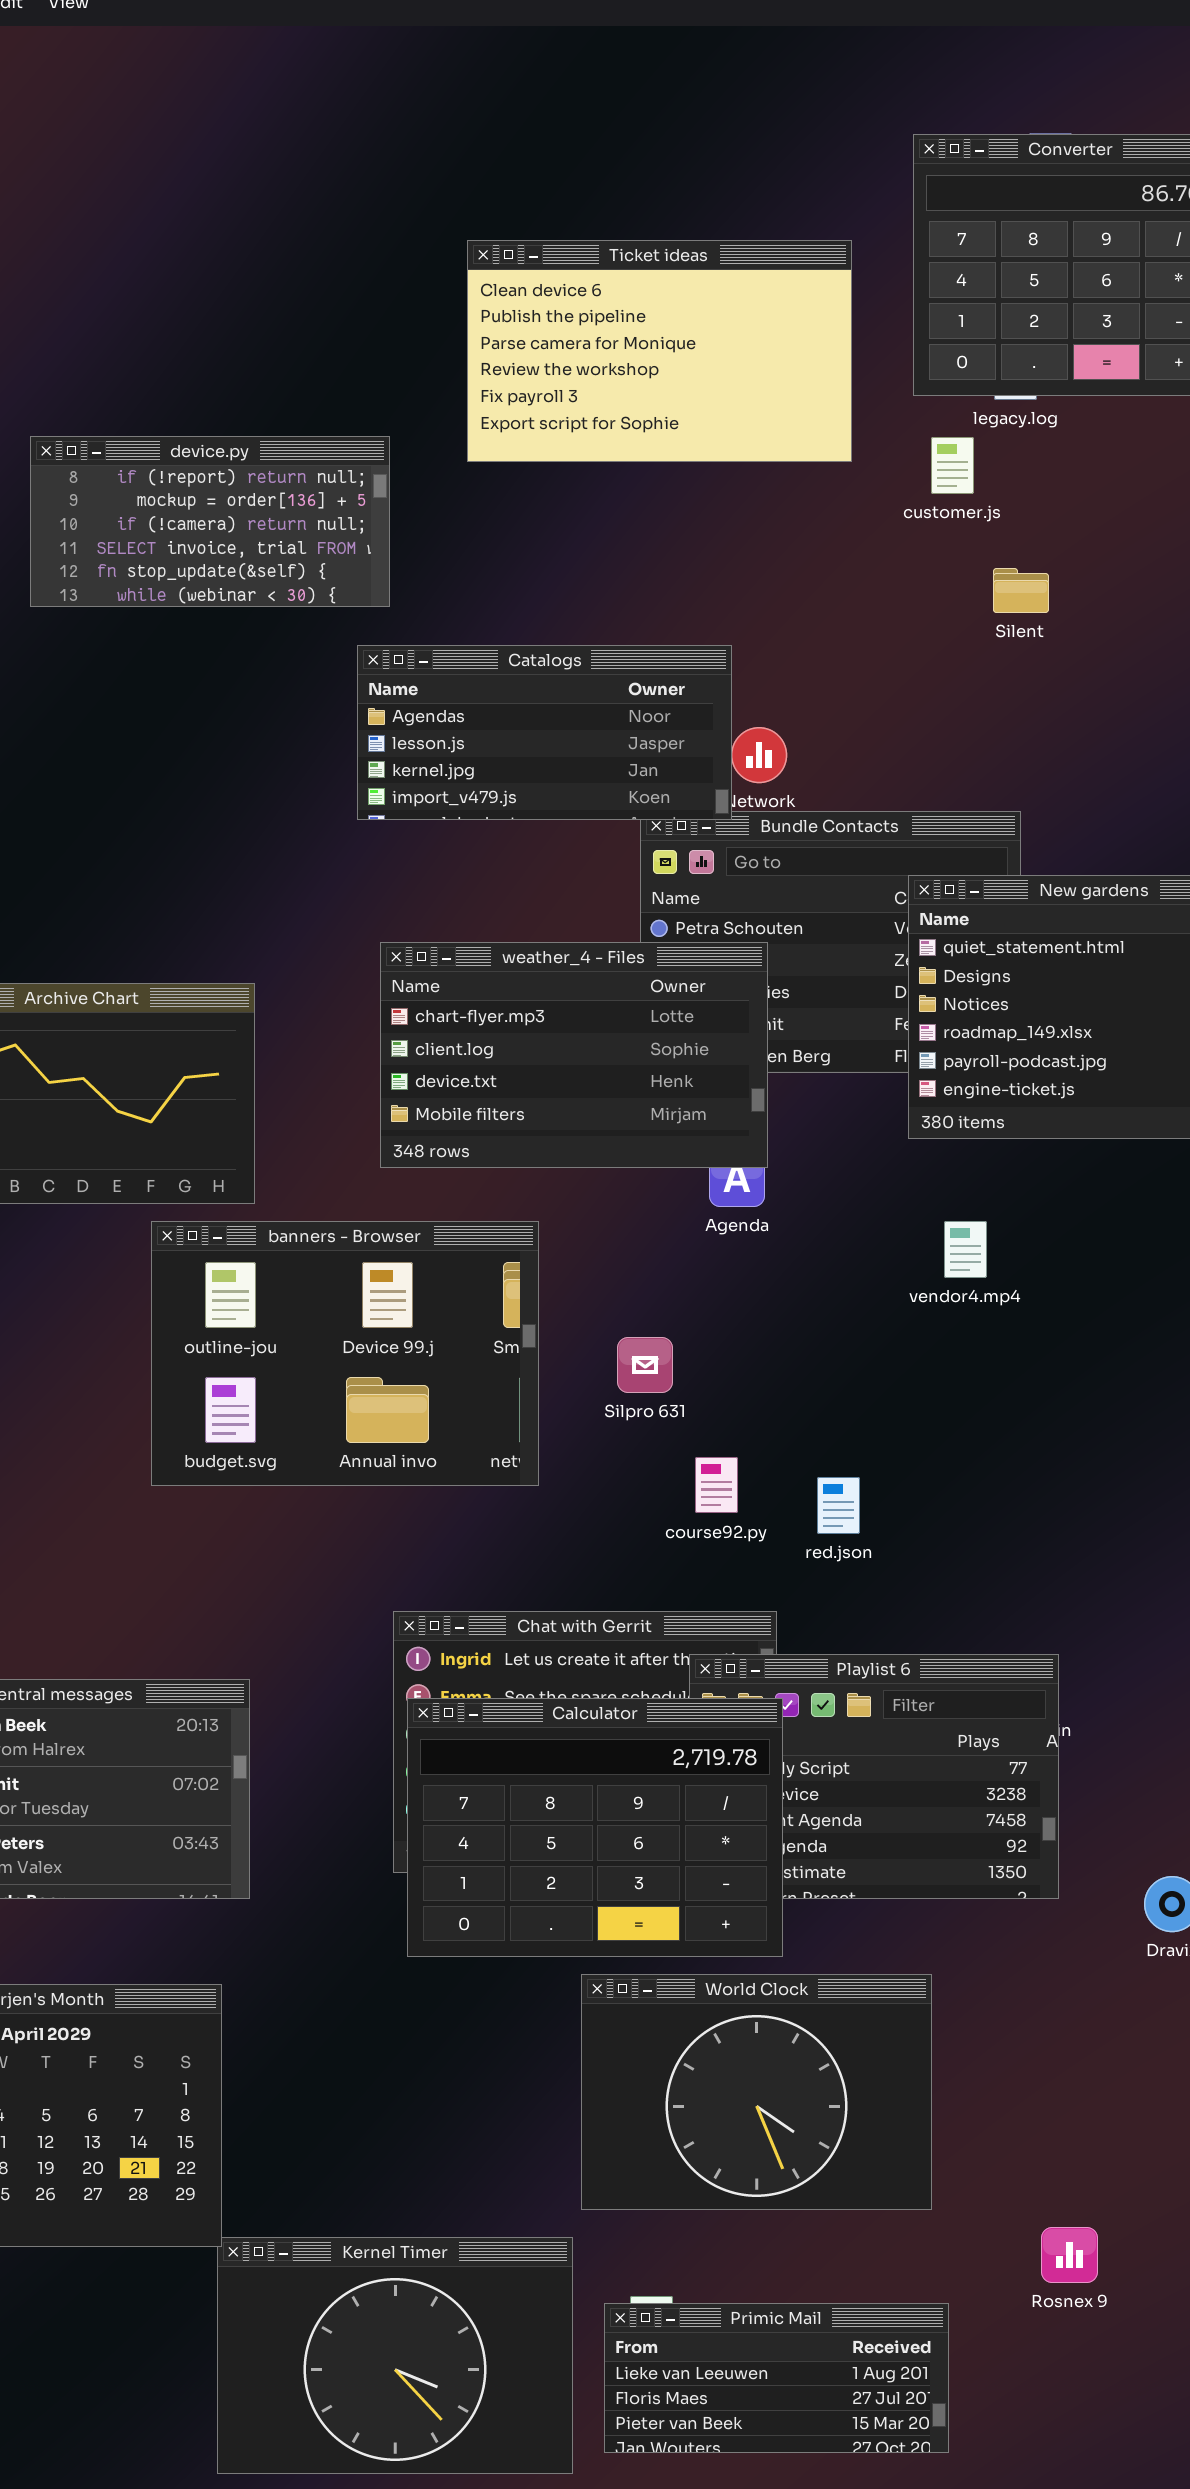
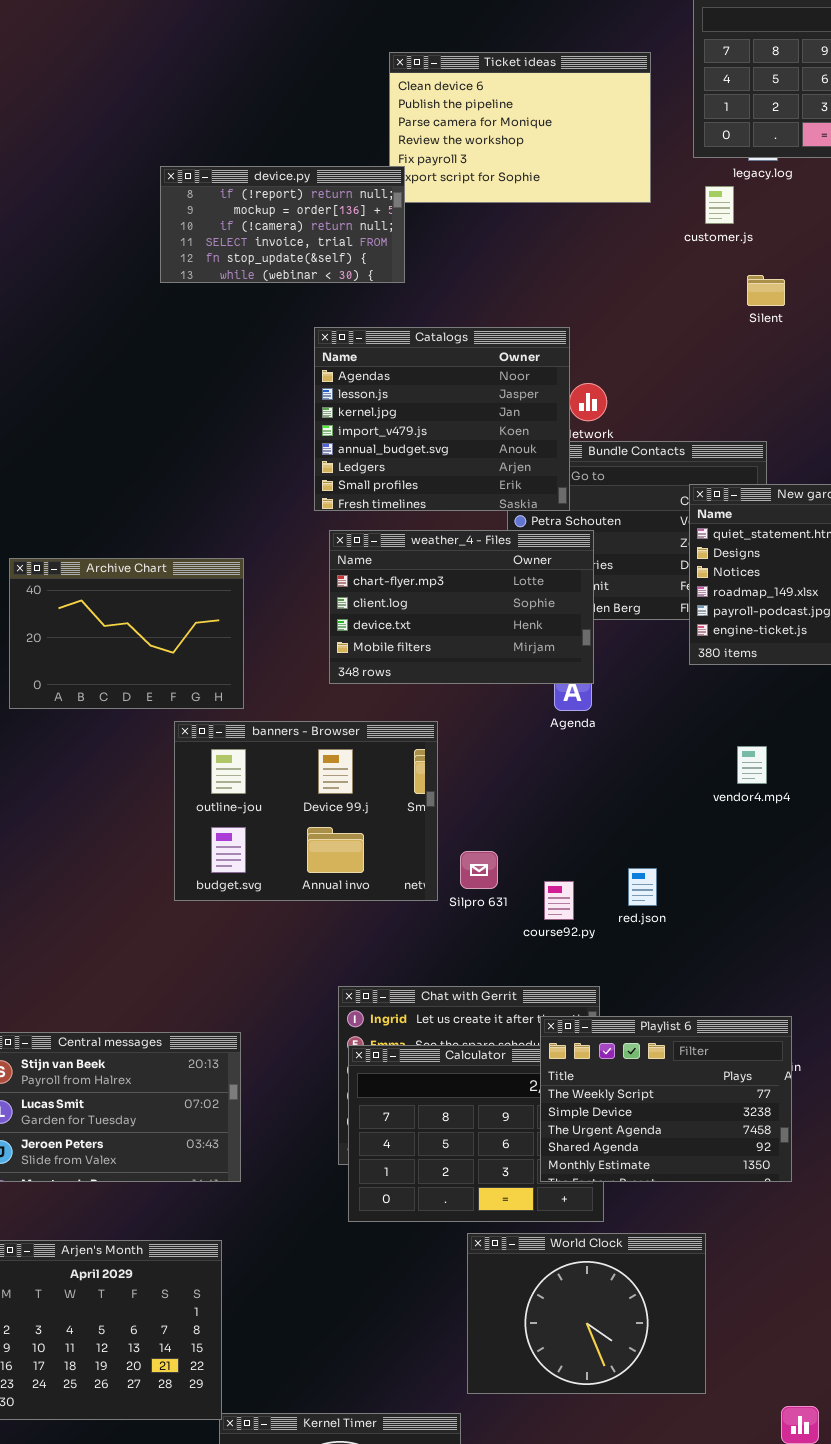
device.py: [30,436,390,607] -> [160,166,405,283], moved
Catalogs: [357,645,732,820] -> [314,327,570,511], resized
vendor4.mp4: [944,1221,987,1278] -> [737,746,767,784], moved
Silpro 631: [617,1337,673,1393] -> [460,851,498,889], moved
red.json: [817,1477,860,1534] -> [628,868,657,906], moved
Playlist 6: [689,1654,1059,1899] -> [540,1016,792,1182], raised

